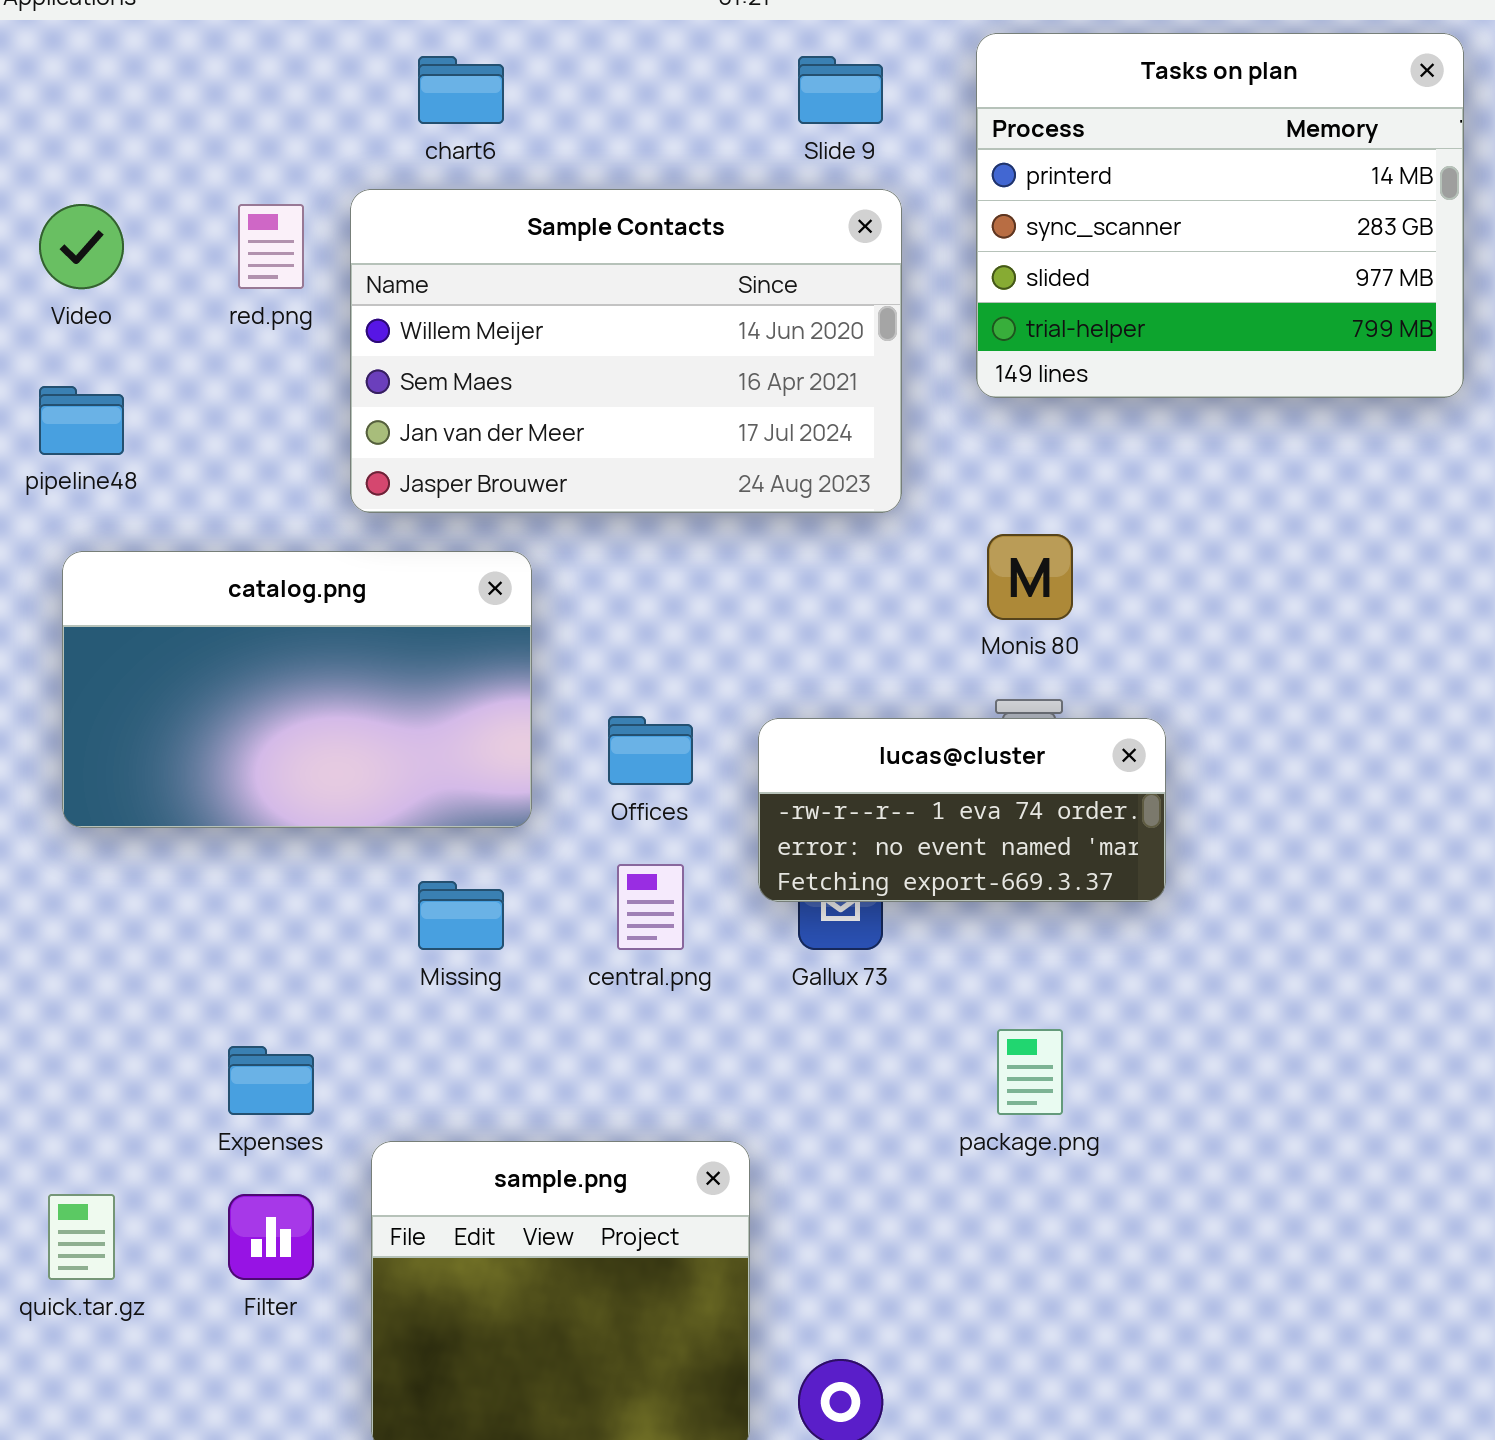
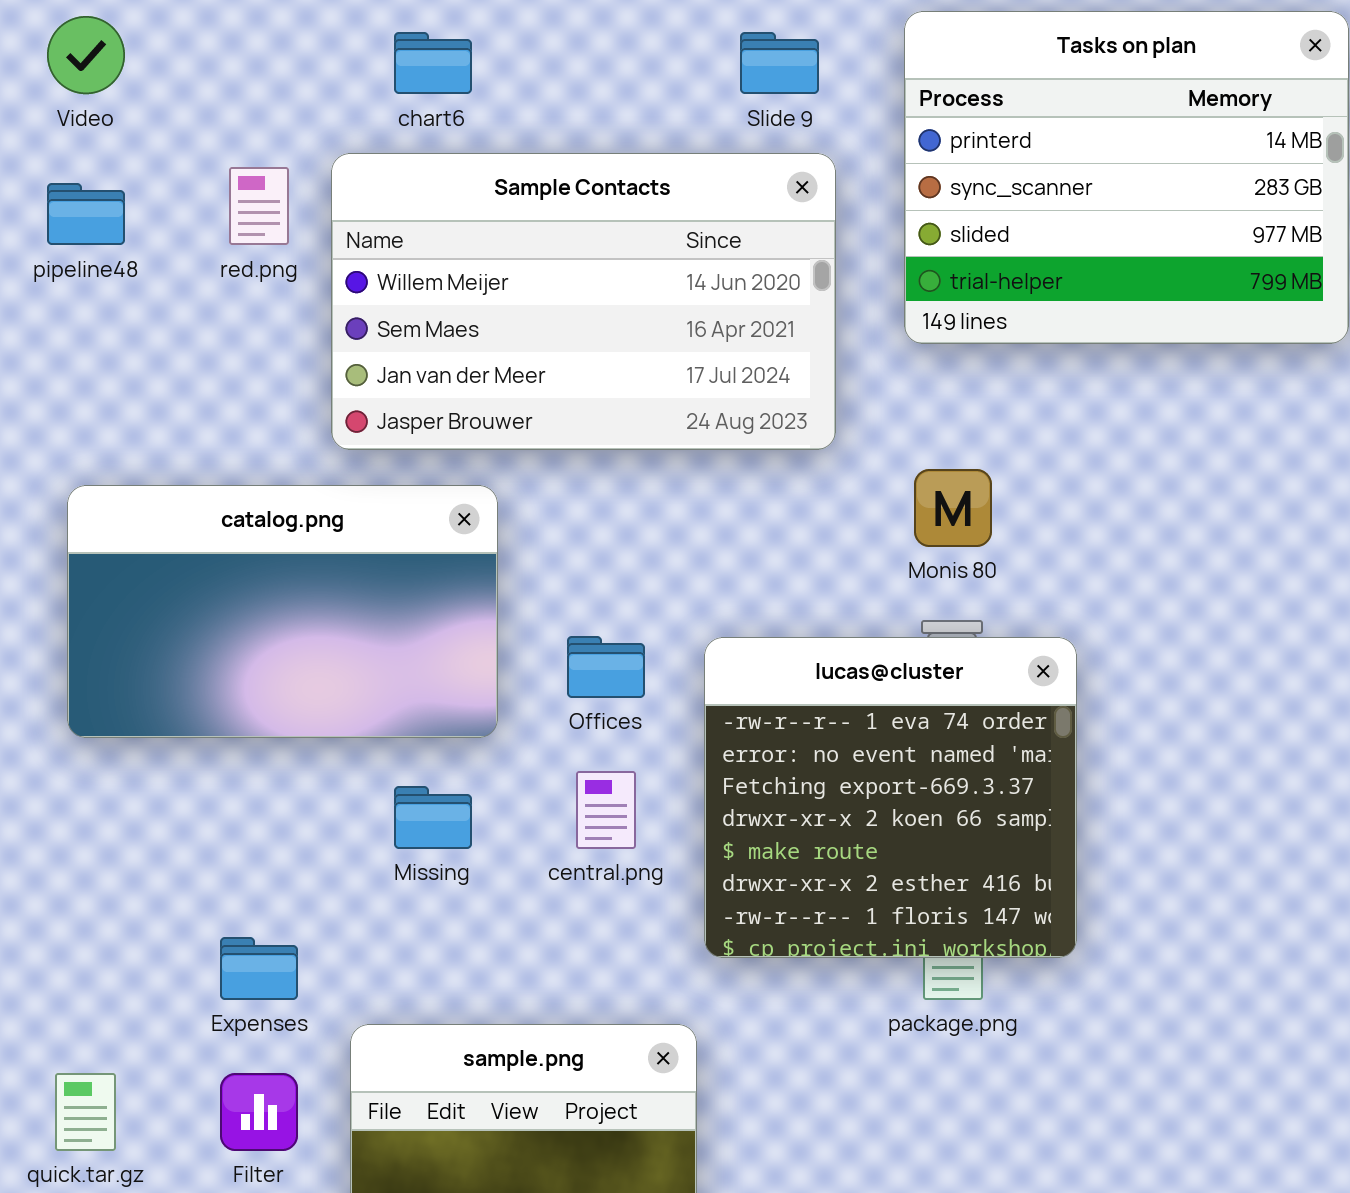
Video: [39,204,124,289] -> [47,16,125,94], moved
pipeline48: [39,386,124,455] -> [47,183,125,245], moved
lucas@cluster: [758,718,1166,902] -> [704,637,1077,958], resized

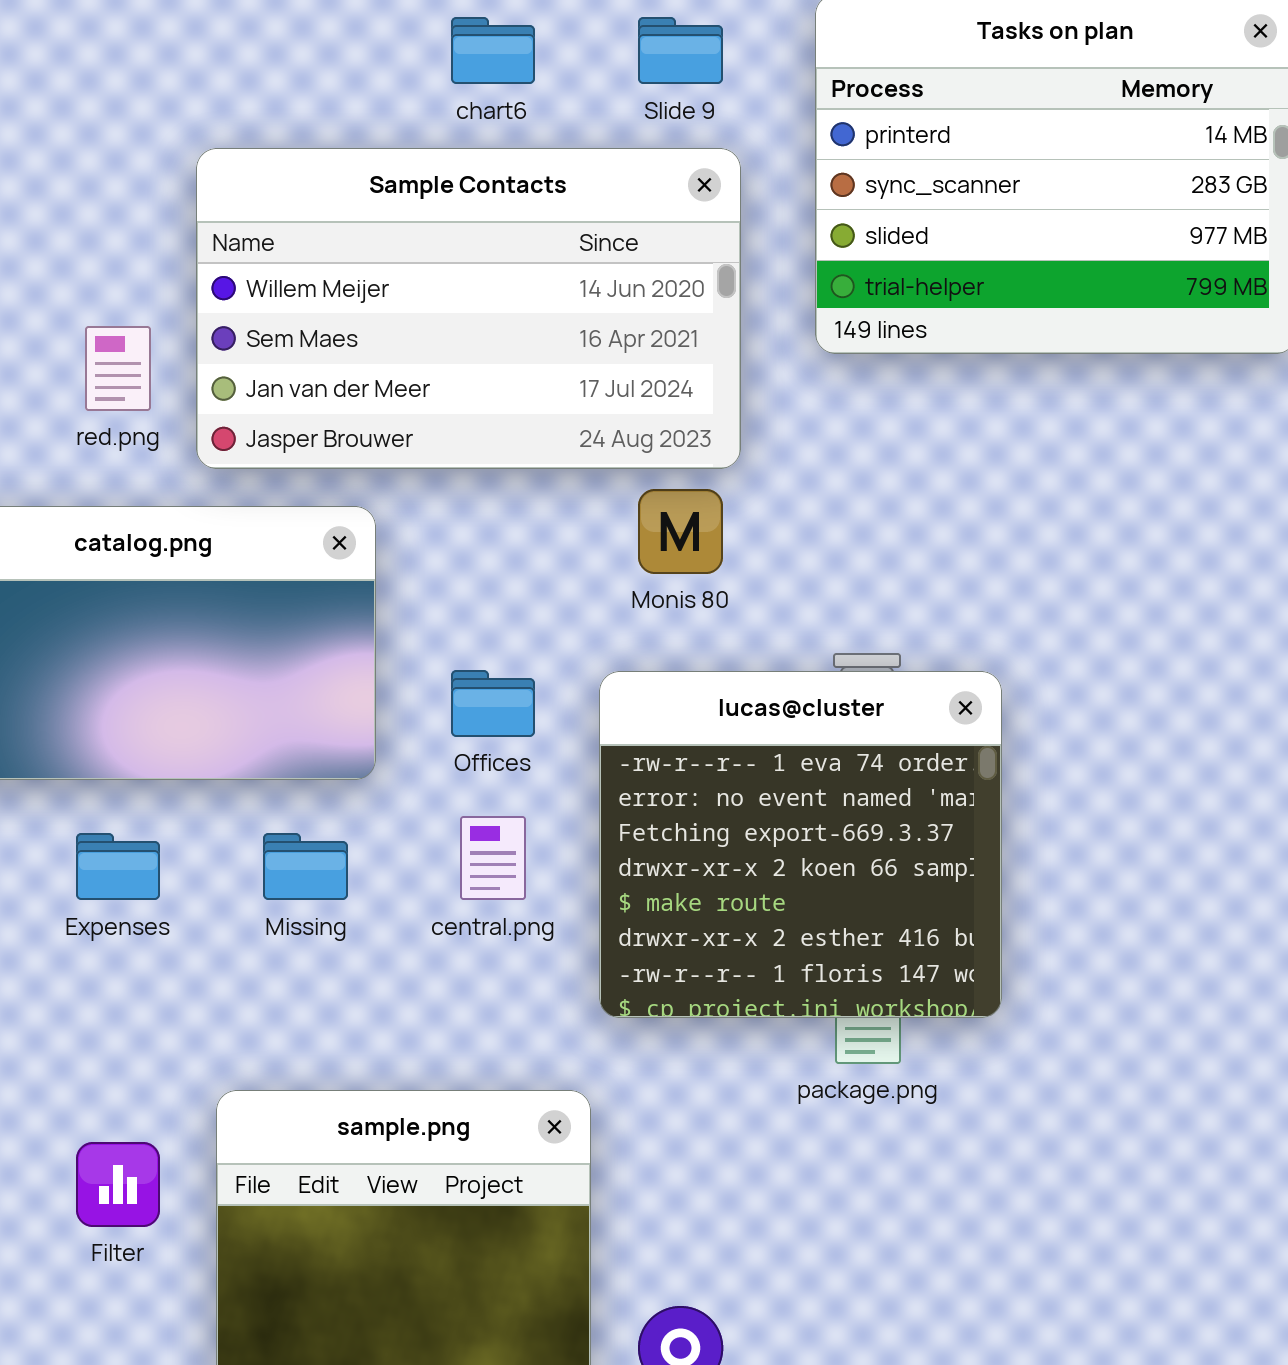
chart6: [394,32,472,94] -> [451,17,535,84], moved
red.png: [229,167,289,245] -> [85,326,151,411], moved
Monis 80: [914,469,992,547] -> [638,489,723,574], moved
Expenses: [220,937,298,1000] -> [76,833,160,900], moved

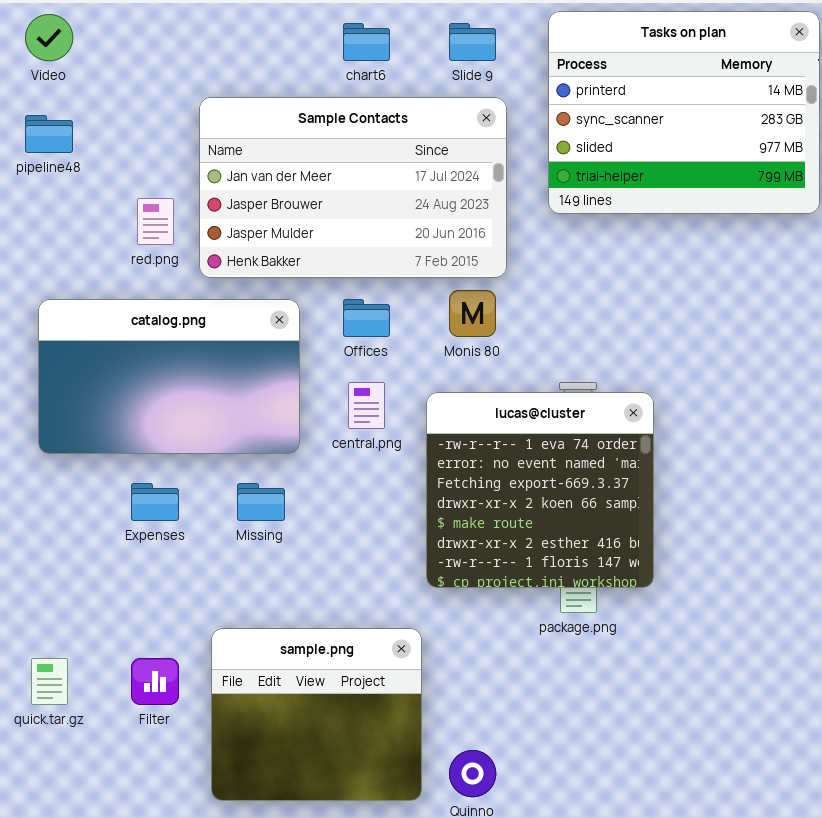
Sample Contacts: [196,148,741,469] -> [199,97,507,278], scrolled down 2 rows
Offices: [451,670,535,737] -> [343,299,390,337], moved
central.png: [460,816,526,900] -> [348,382,385,429], moved

